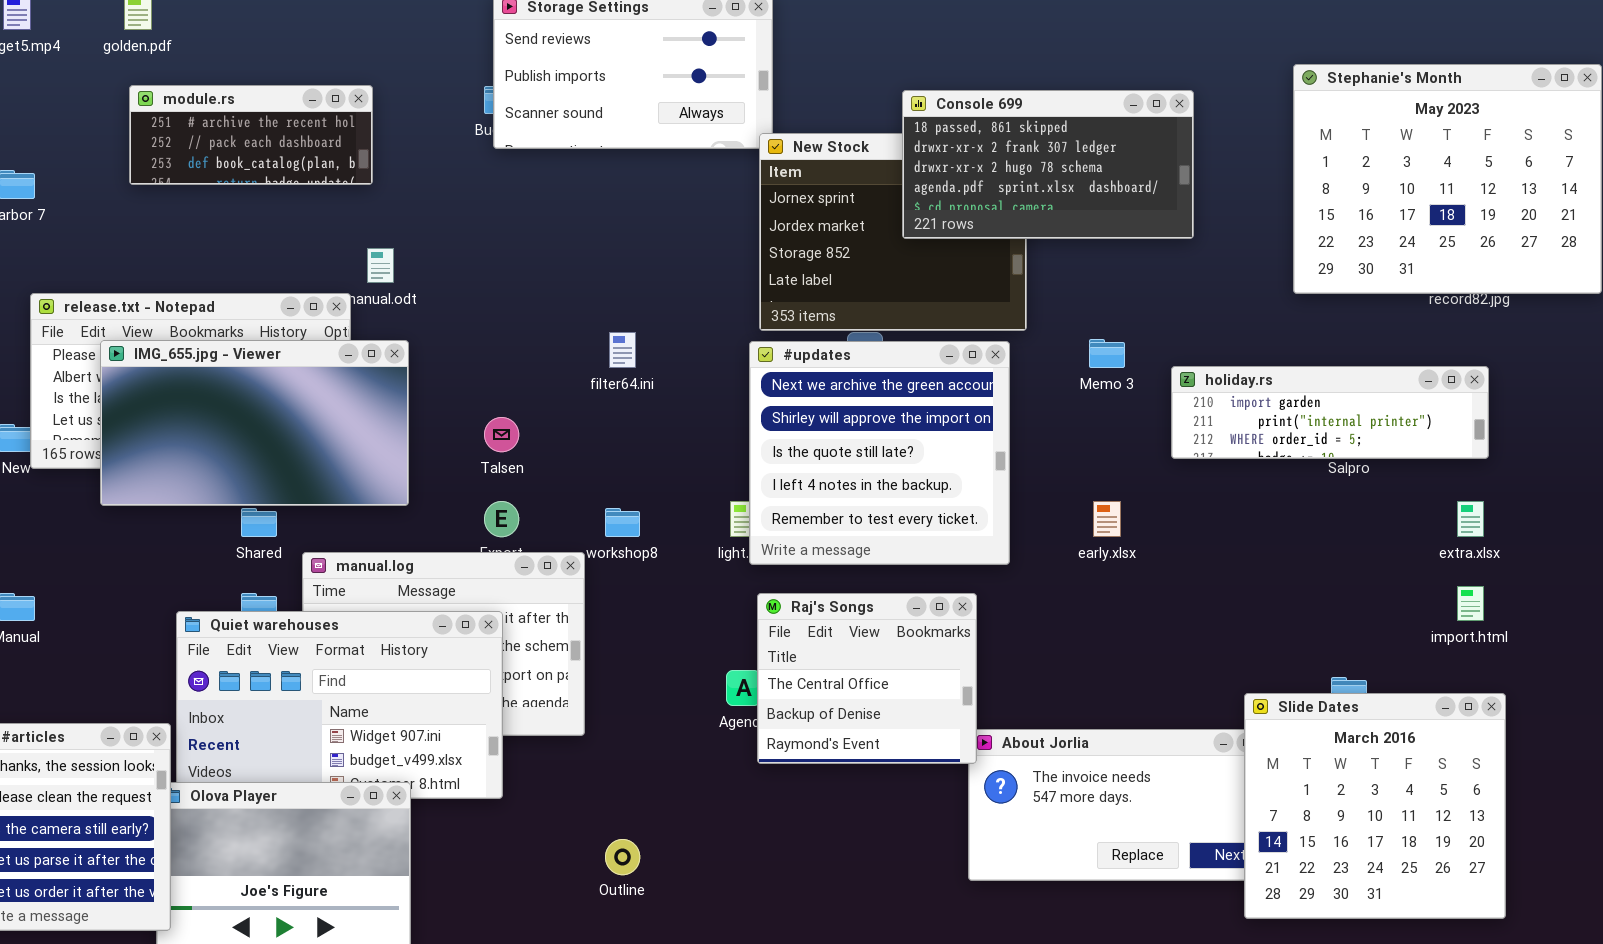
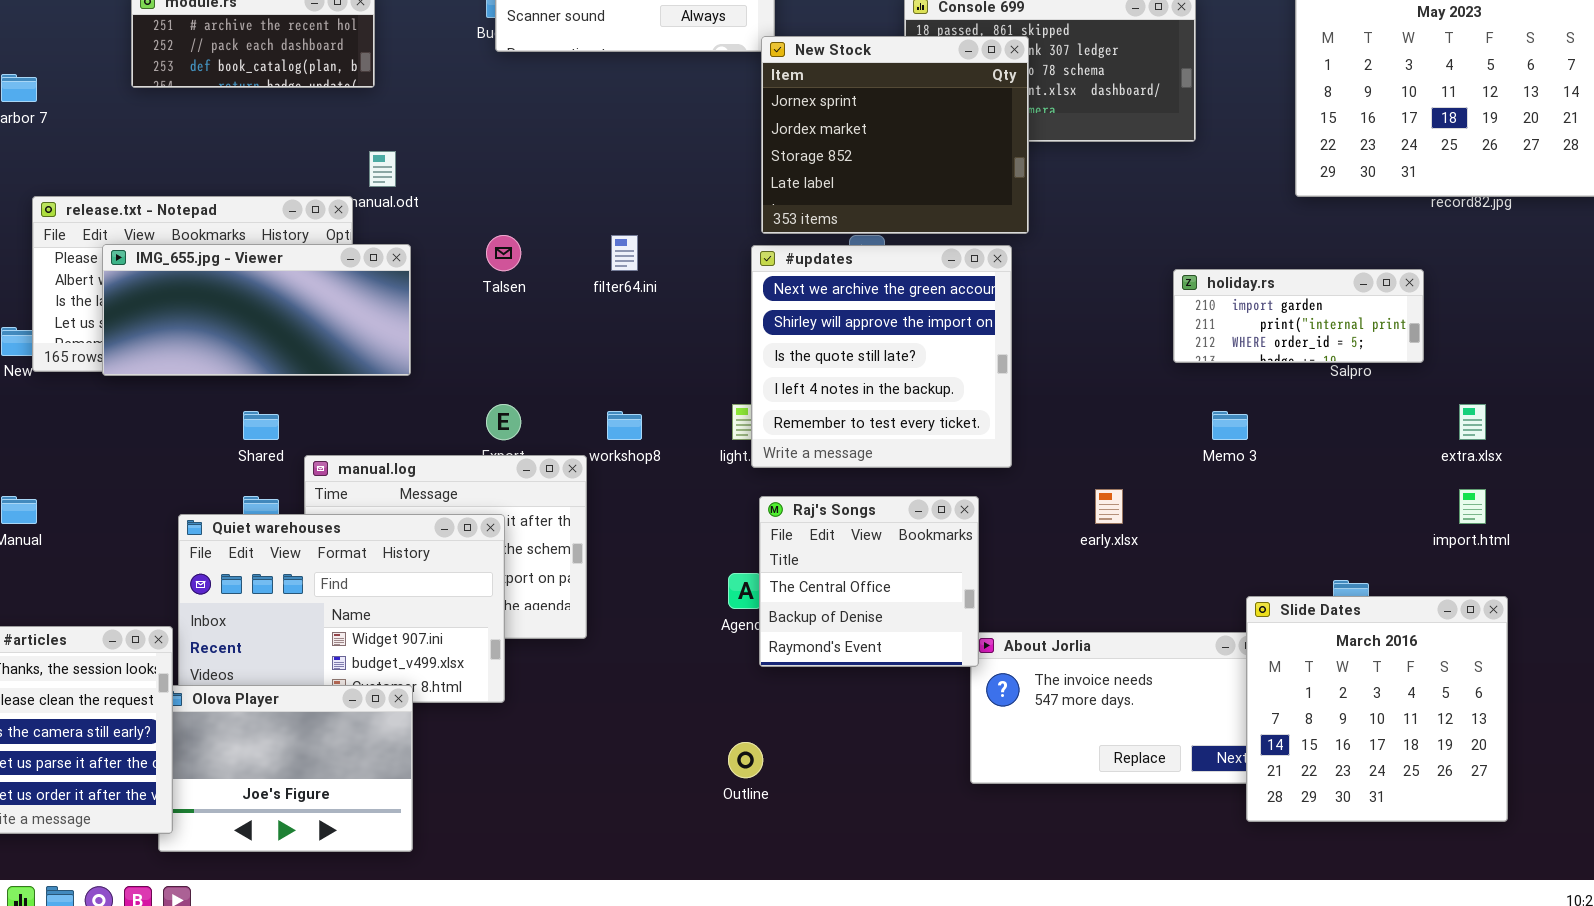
New Stock: [759,133,1027,331] -> [761,36,1029,234], raised
Memo 3: [1089,339,1125,368] -> [1212,411,1248,440], moved
IMG_655.jpg - Viewer: [100,340,409,506] -> [102,244,411,376], resized
holiday.rs: [1171,366,1489,459] -> [1173,269,1424,363], resized
Talsen: [484,417,519,452] -> [486,235,521,271], moved
early.xlsx: [1093,501,1121,537] -> [1095,489,1123,524], moved
Outline: [605,839,640,875] -> [728,742,763,778], moved

